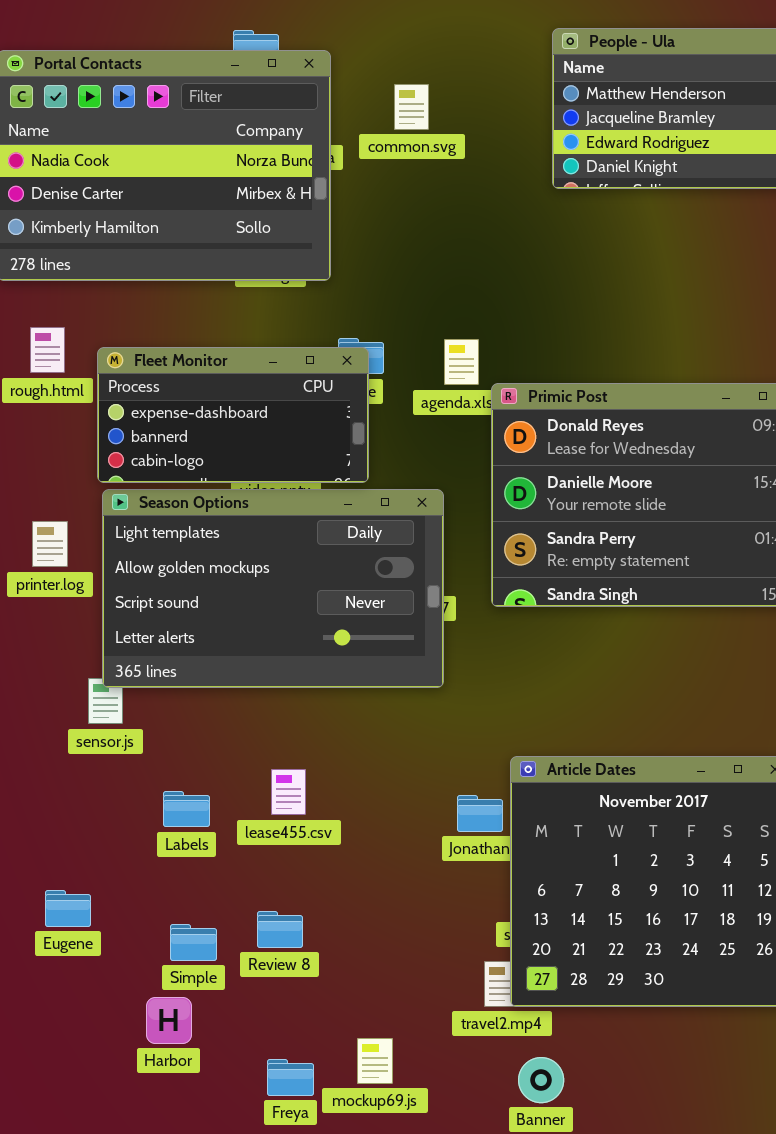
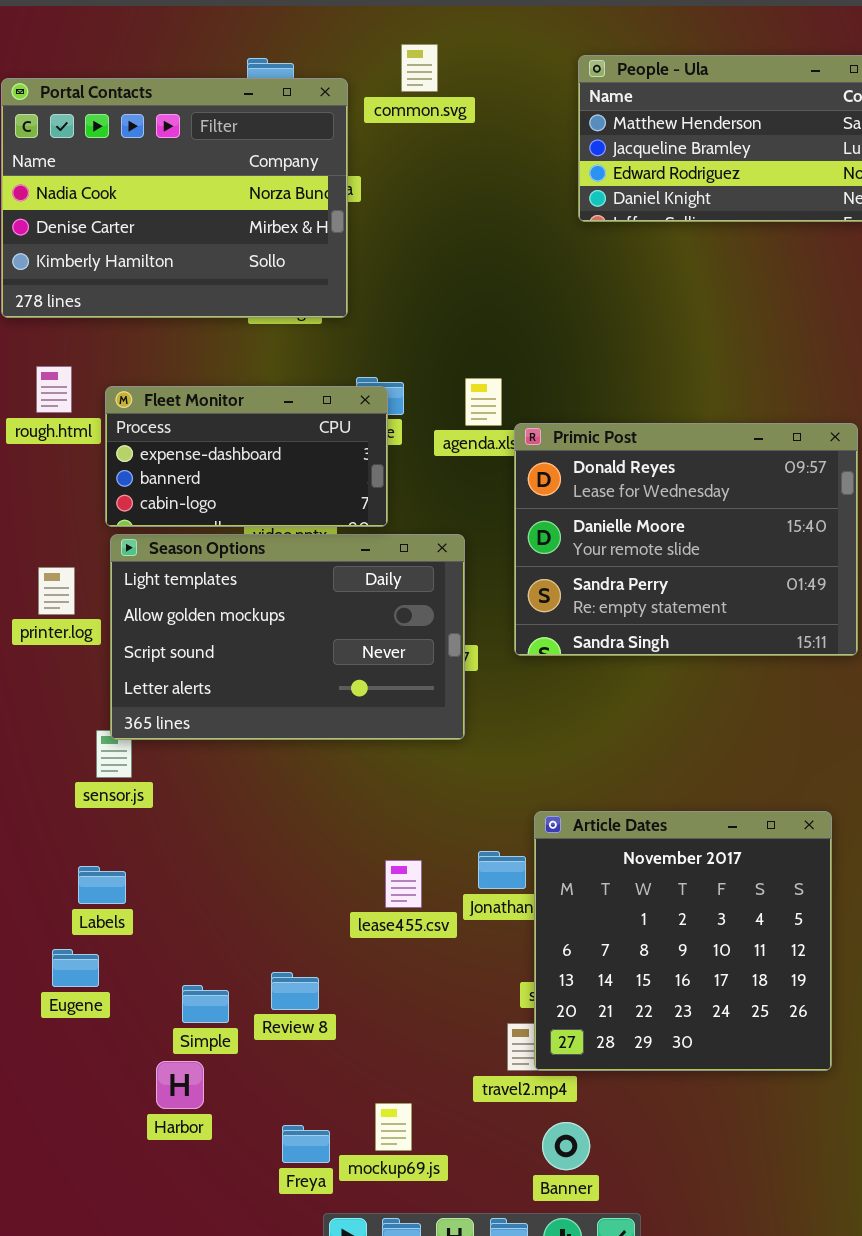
common.svg: [394,84,429,130] -> [401,44,438,92], moved
lease455.csv: [271,769,306,815] -> [385,860,422,908], moved
Labels: [163,791,210,827] -> [78,866,126,904], moved

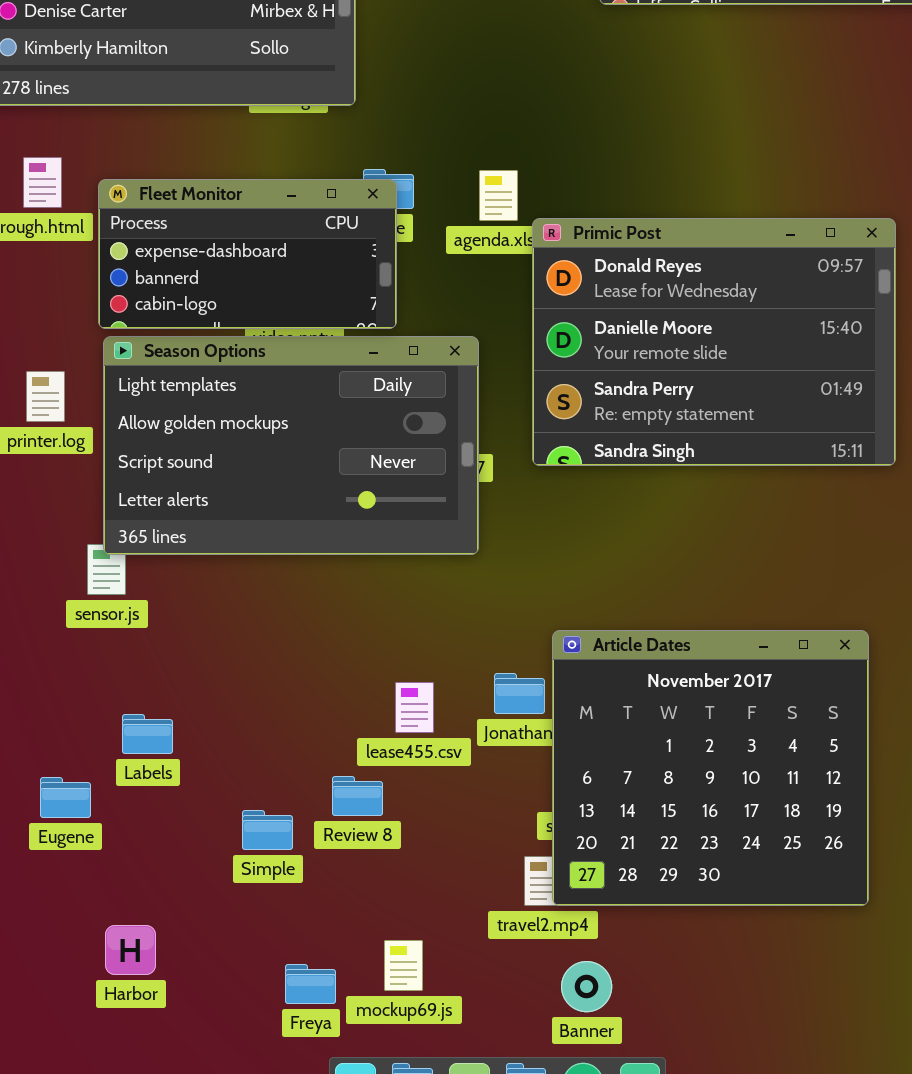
Labels: [78,866,126,904] -> [122,714,173,754], moved
Review 8: [271,972,319,1010] -> [332,776,383,816], moved
Simple: [182,985,229,1023] -> [242,810,293,850], moved
Harbor: [156,1061,204,1109] -> [105,925,156,975], moved

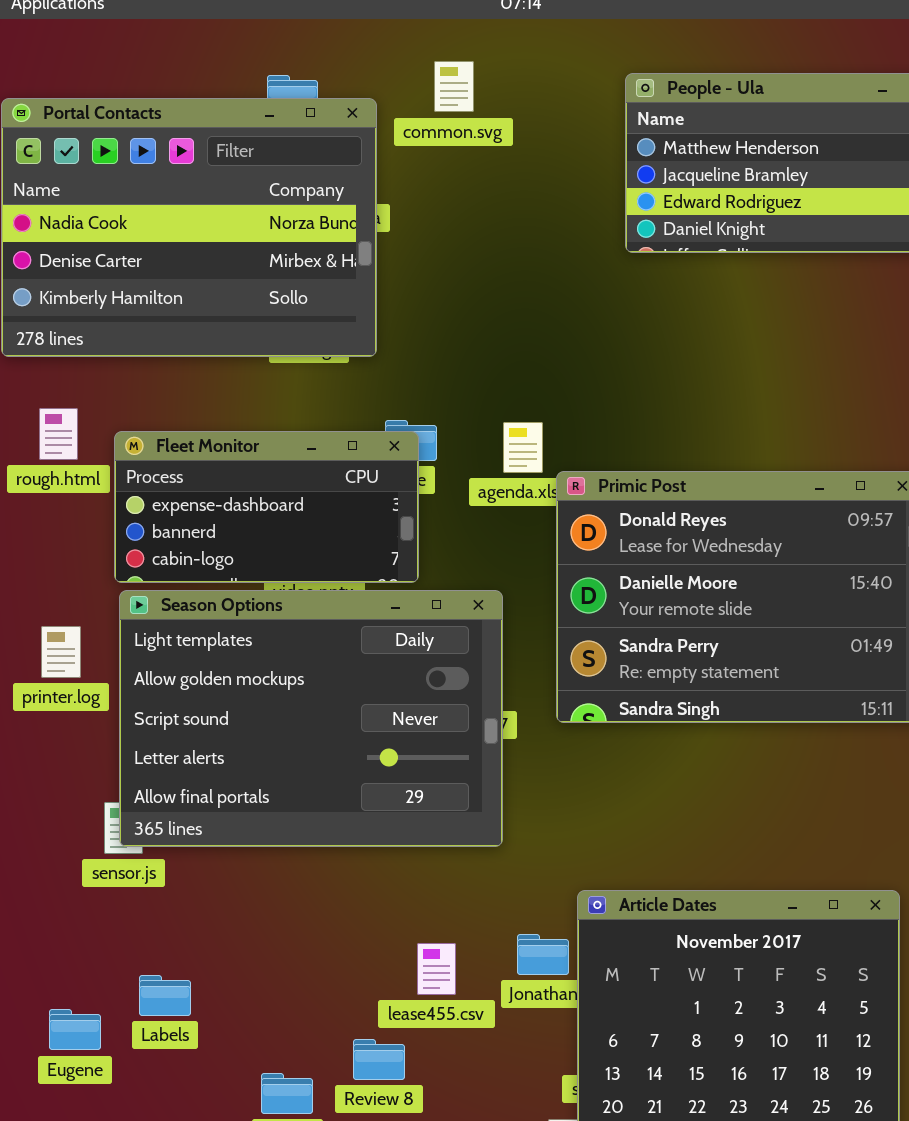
Season Options: [103,336,479,555] -> [119,590,503,847], resized
Eugene: [40,777,91,818] -> [49,1009,101,1050], moved

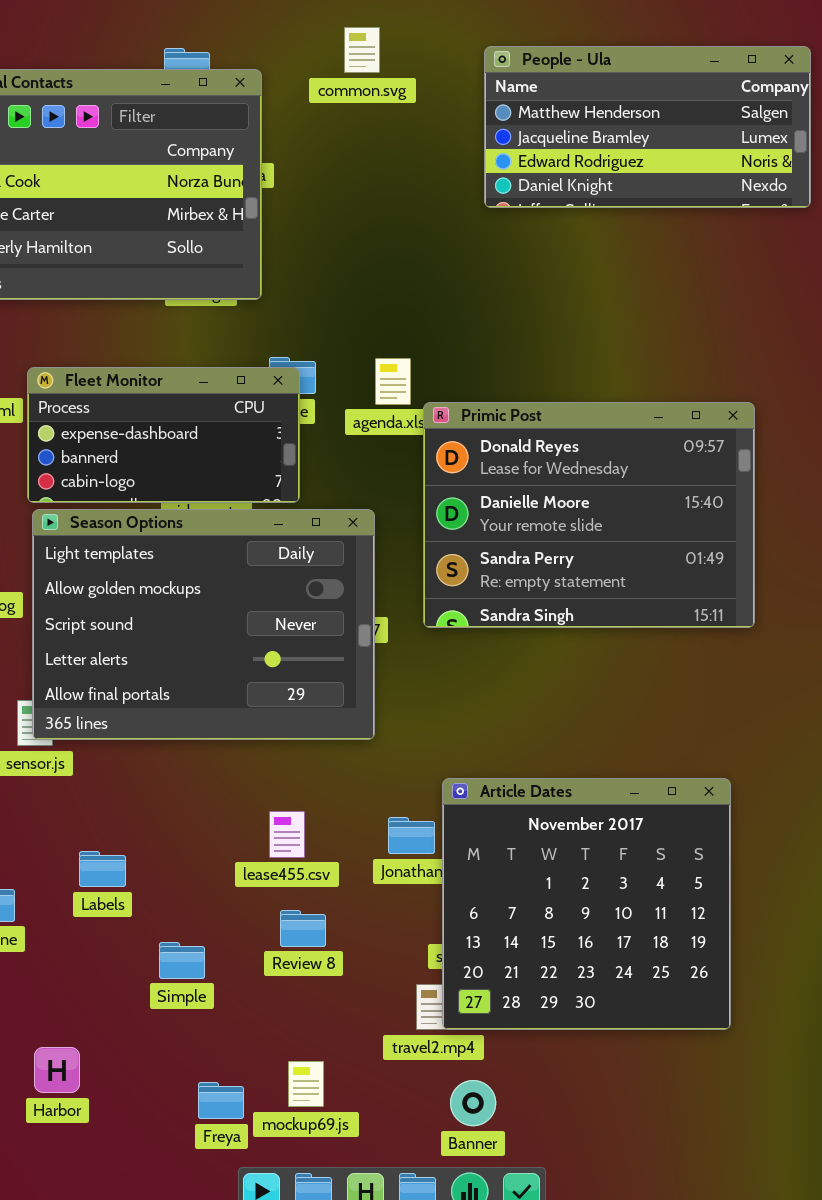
common.svg: [434,61,474,112] -> [344,27,380,73], moved
lease455.csv: [417,943,456,995] -> [269,811,305,858], moved
Labels: [139,975,191,1016] -> [79,851,126,887], moved
Review 8: [353,1039,405,1080] -> [280,910,326,947], moved

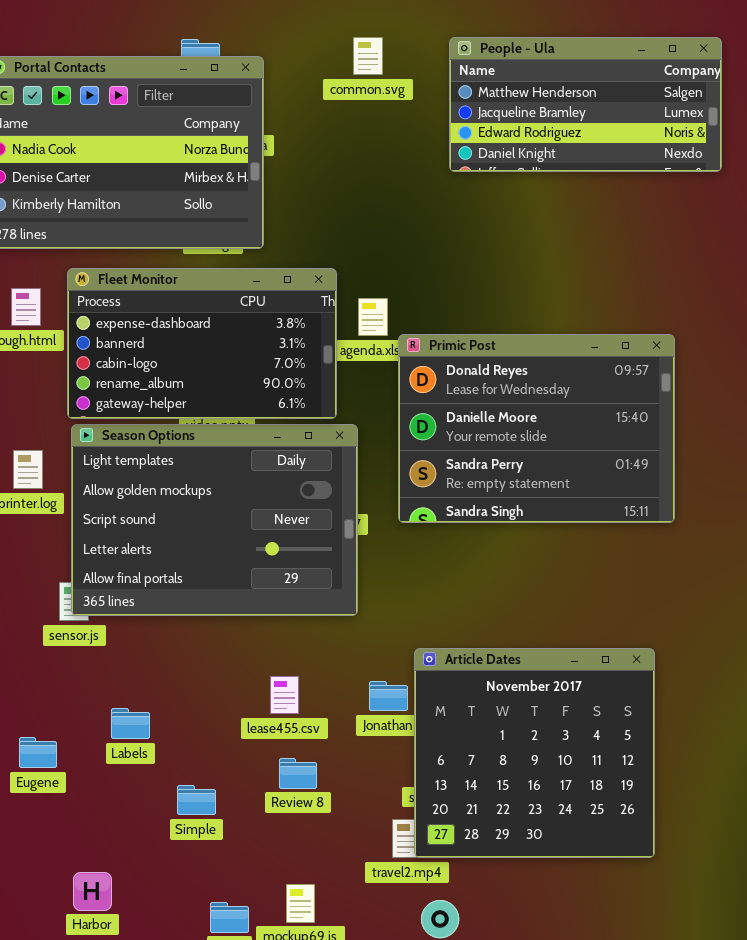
common.svg: [344,27,380,73] -> [353,37,383,75], moved
Fleet Monitor: [27,367,300,503] -> [67,268,337,419], resized

